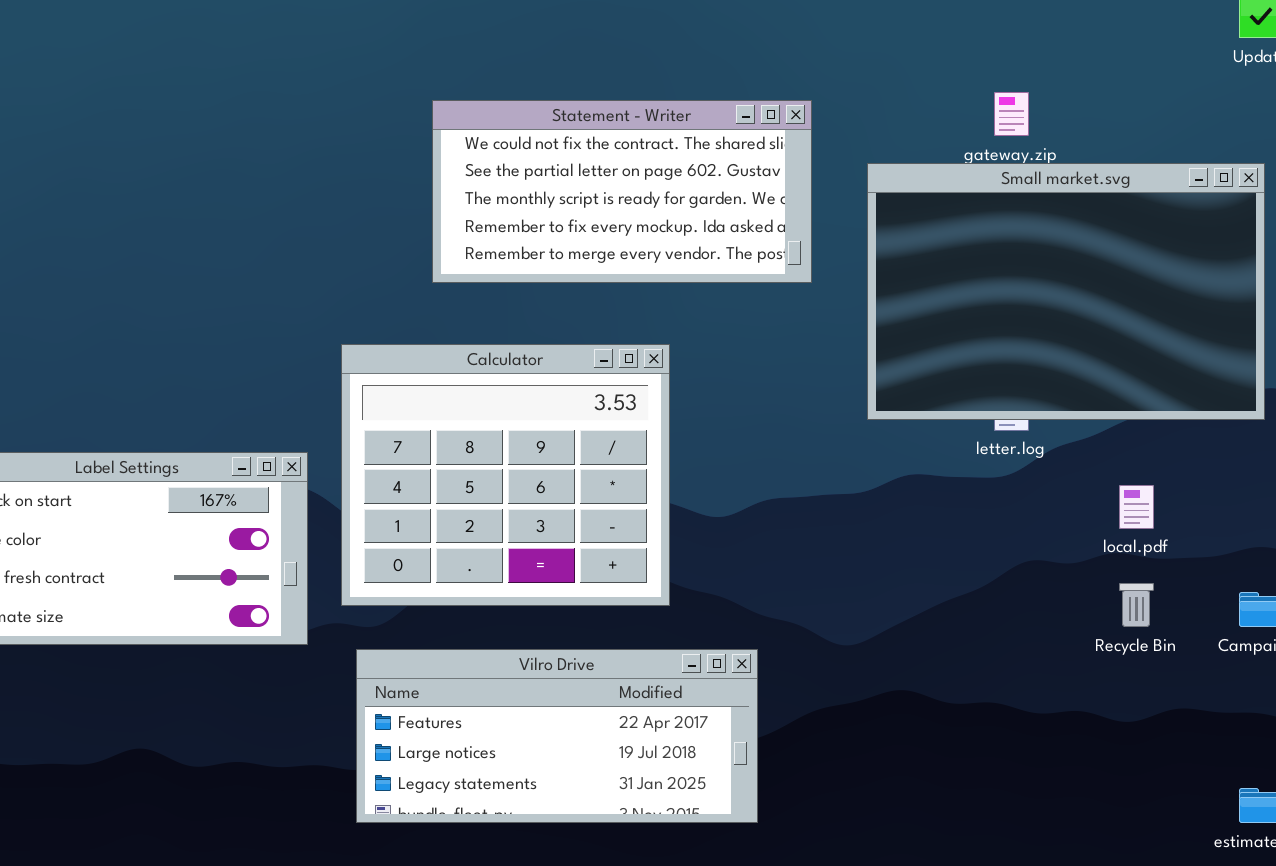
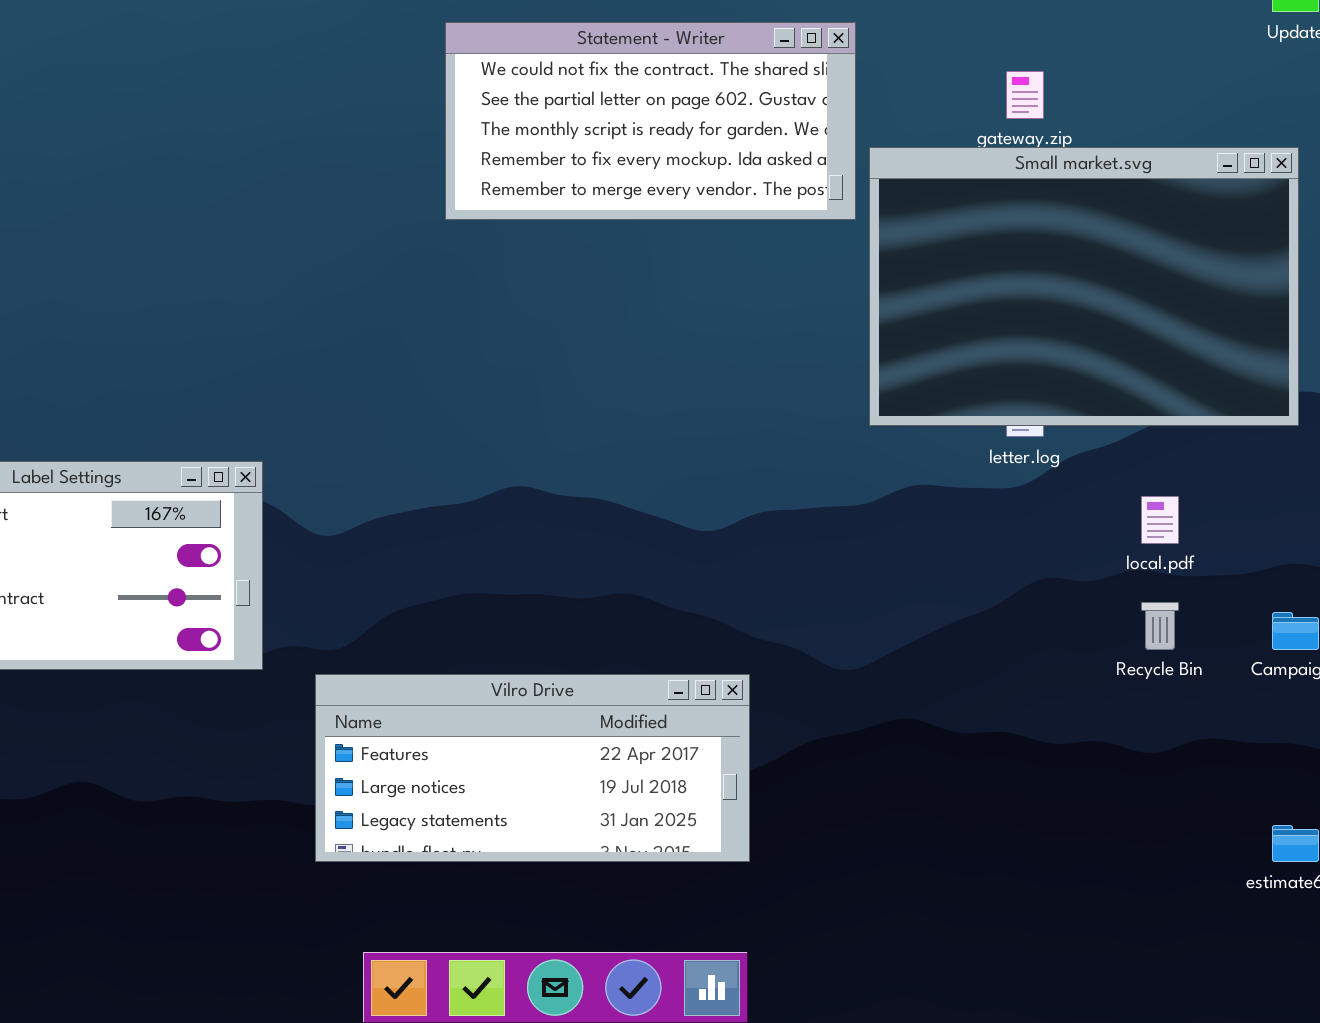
Statement - Writer: [432,100,812,283] -> [445,22,856,220], moved
Calculator: [341,344,670,606] -> none, closed

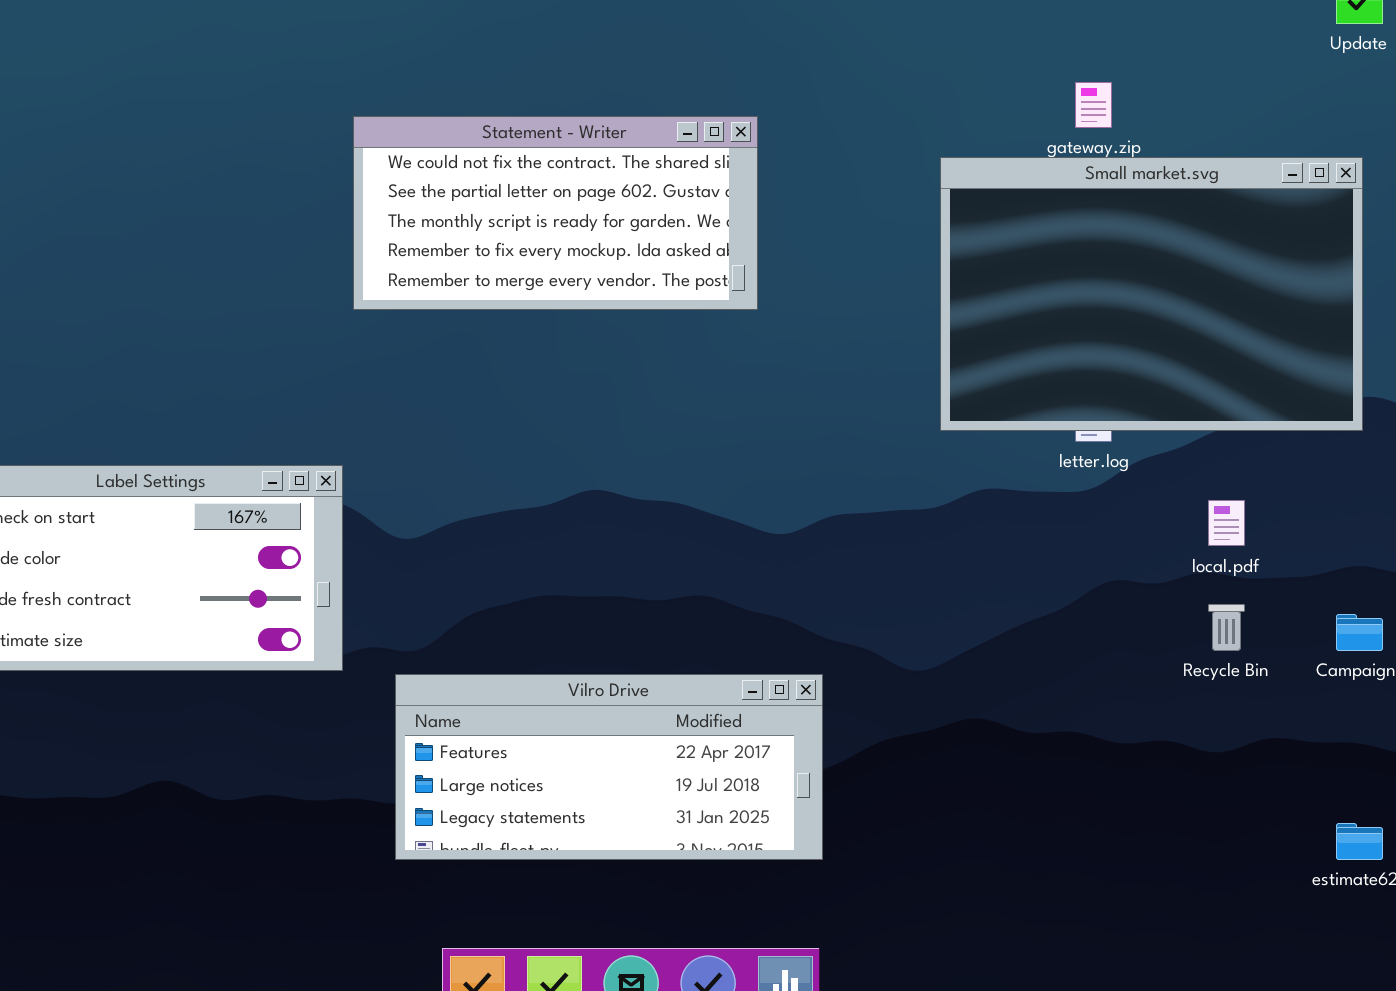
Statement - Writer: [445,22,856,220] -> [353,116,758,310], moved

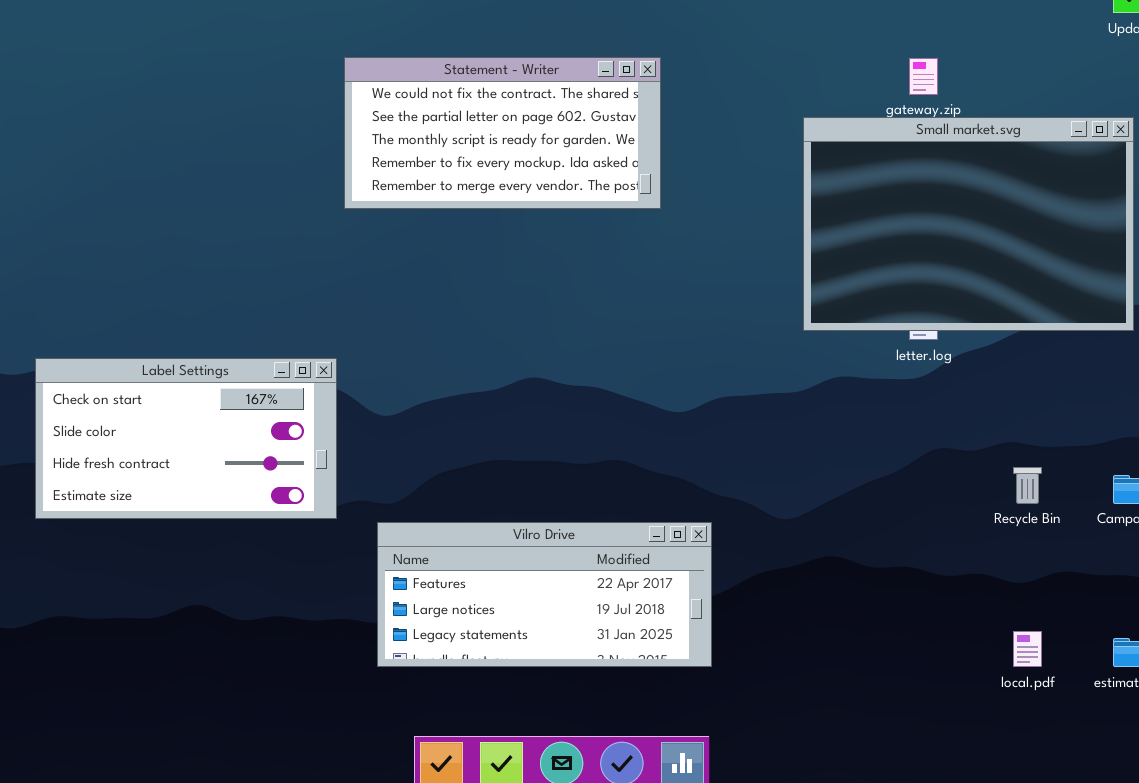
Statement - Writer: [353,116,758,310] -> [344,57,661,209], moved
local.pdf: [1208,500,1245,546] -> [1013,631,1042,667], moved

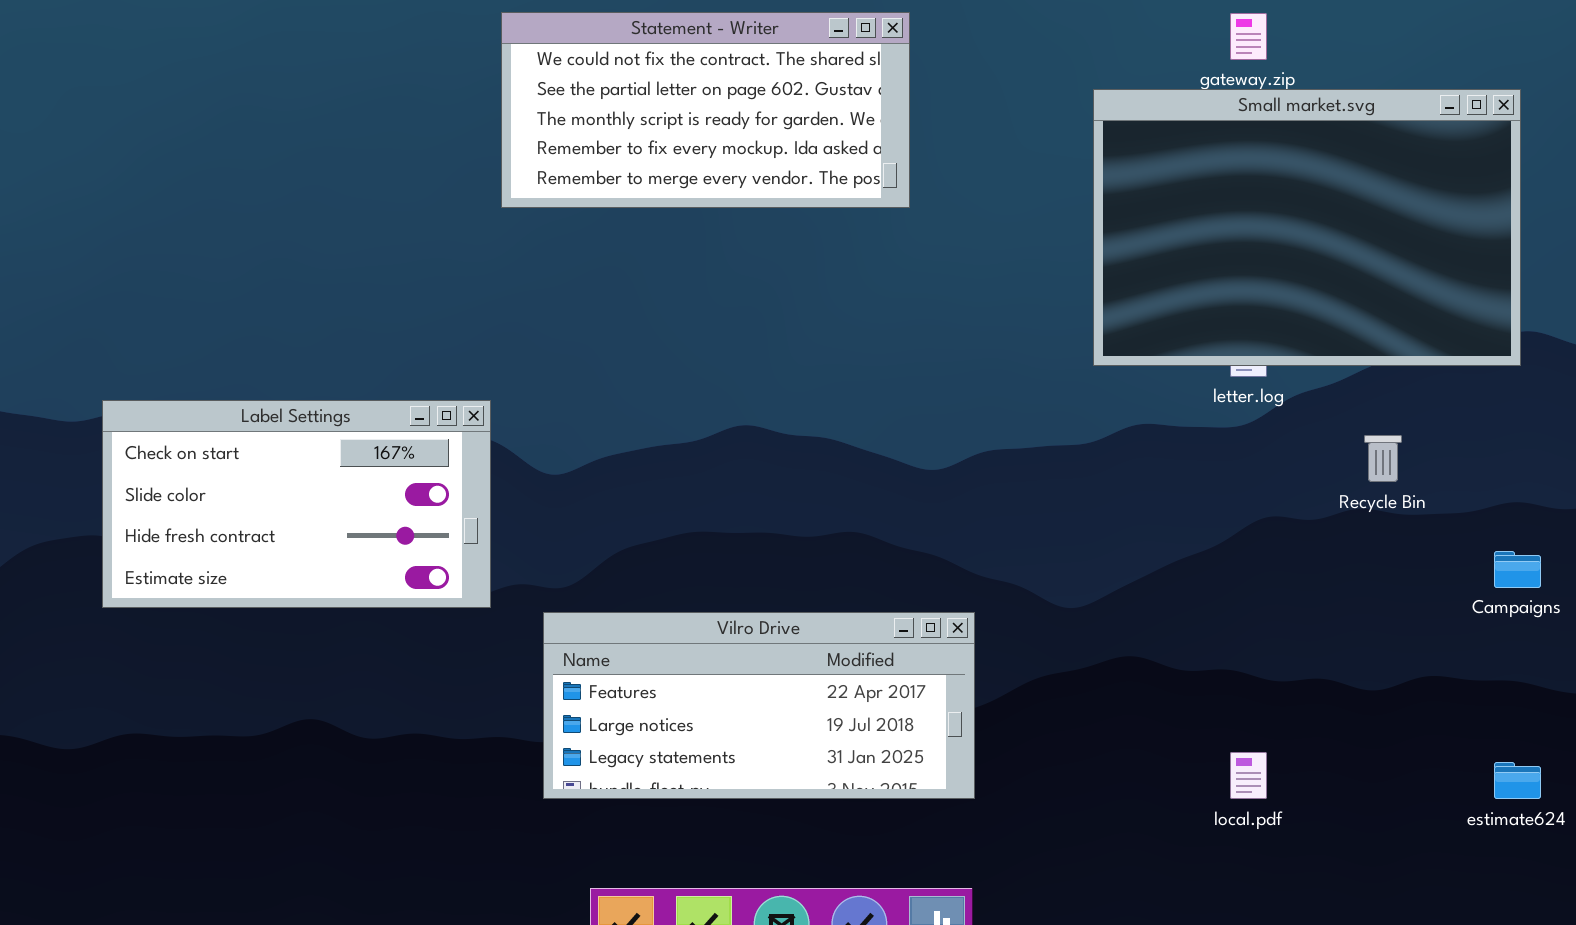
Recycle Bin: [1013,467,1042,504] -> [1364,435,1402,482], moved
local.pdf: [1013,631,1042,667] -> [1230,752,1267,799], moved

